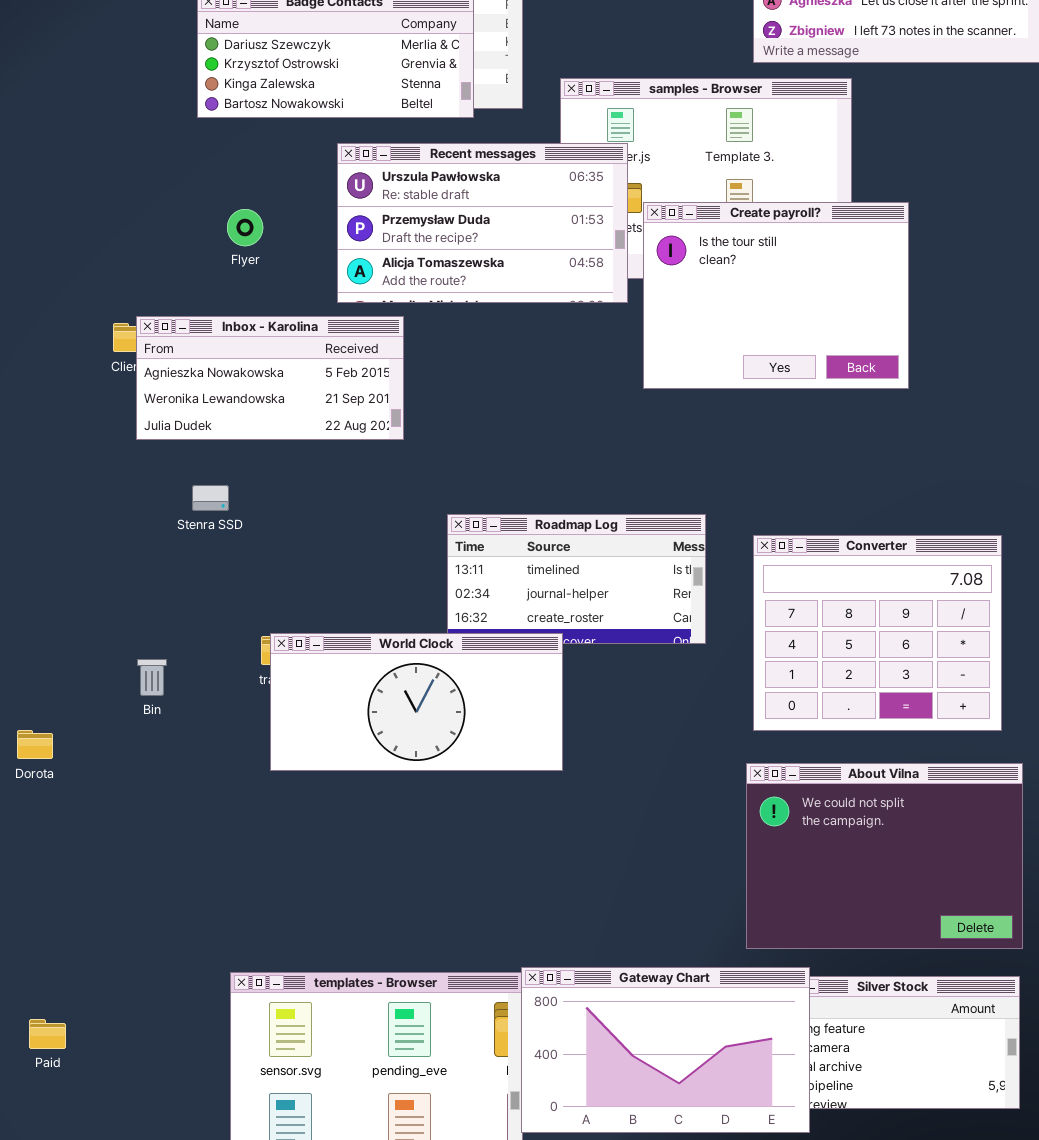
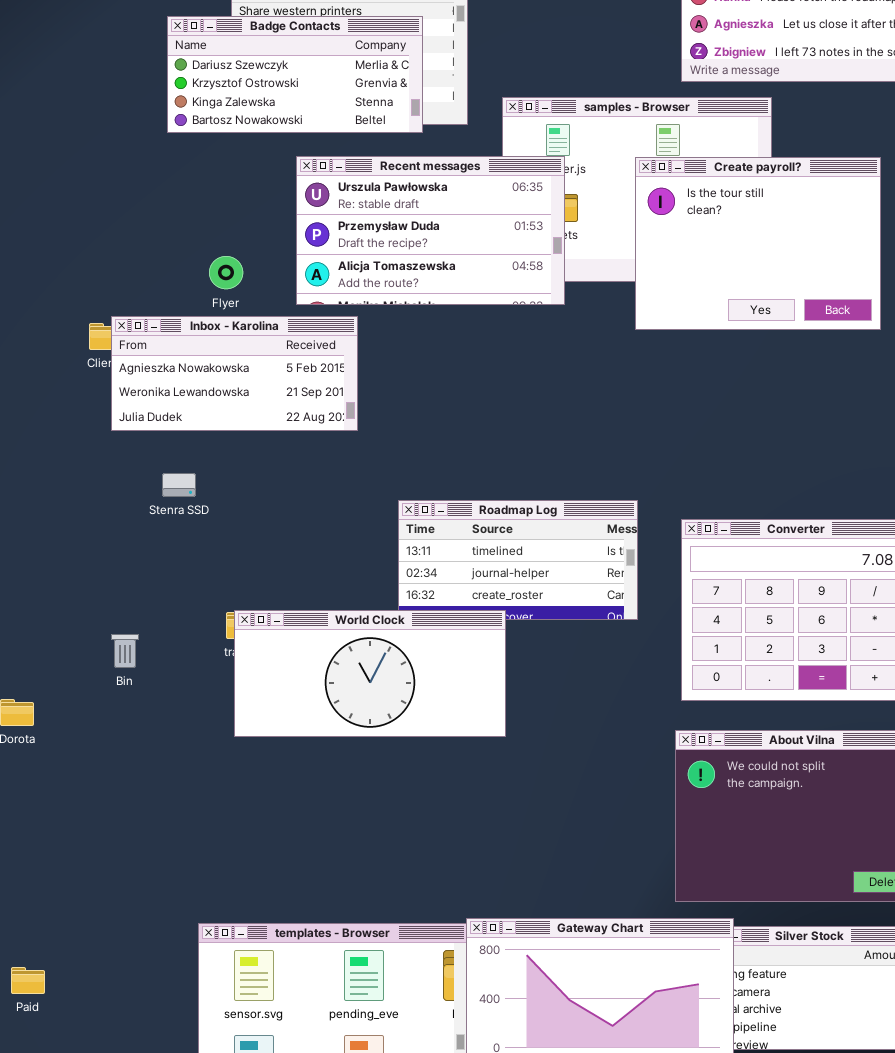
Create payroll?: [643,202,909,389] -> [635,157,881,330], moved
Flyer: [227,209,263,246] -> [209,256,243,289], moved

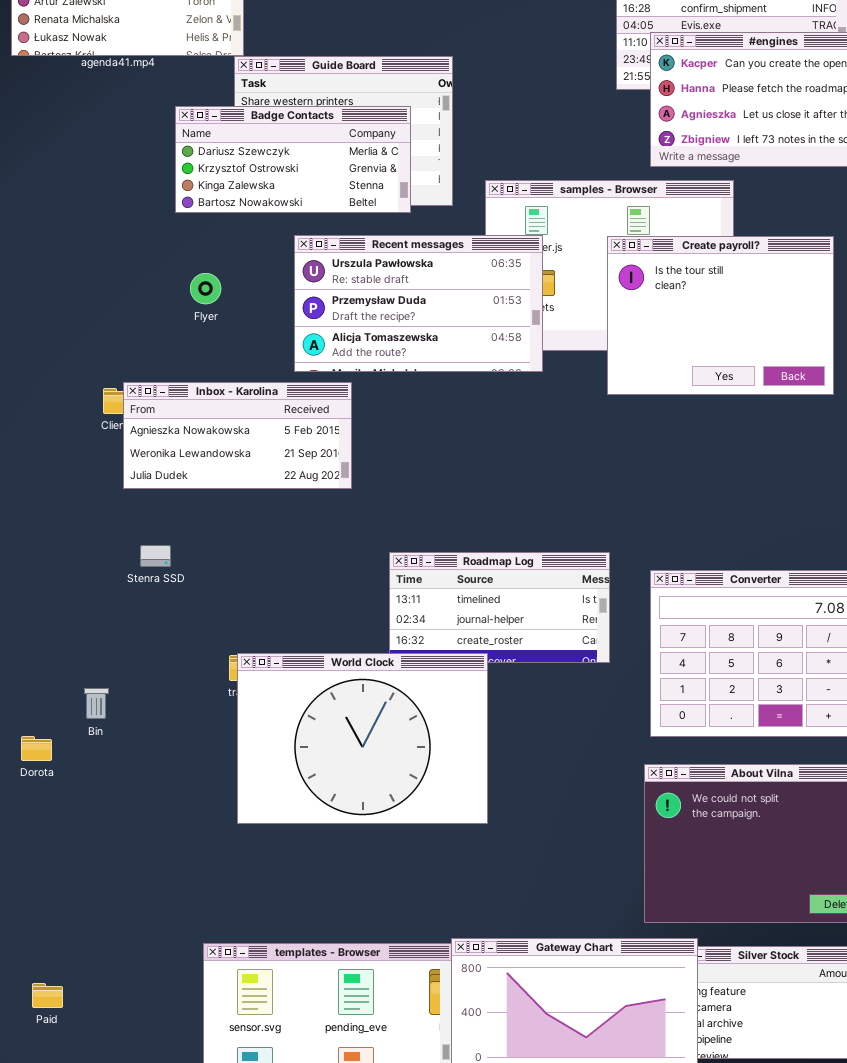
Flyer: [209,256,243,289] -> [190,273,221,304], moved
Stenra SSD: [162,473,196,497] -> [140,545,171,567], moved
World Clock: [234,610,506,737] -> [237,653,488,824], resized
Bin: [111,634,139,668] -> [84,688,109,719], moved

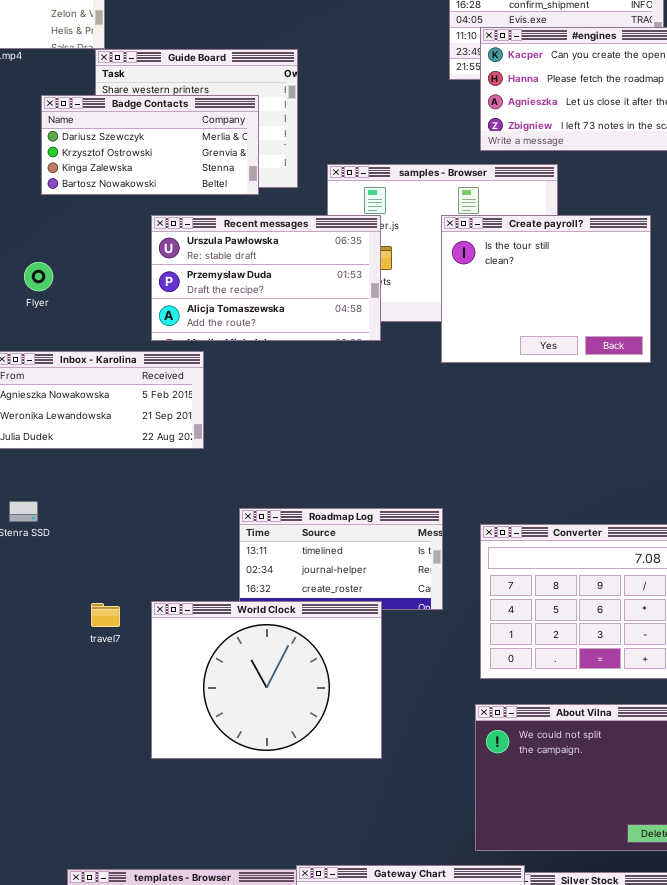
Flyer: [190,273,221,304] -> [24,262,53,291], moved
World Clock: [237,653,488,824] -> [151,601,382,759], moved

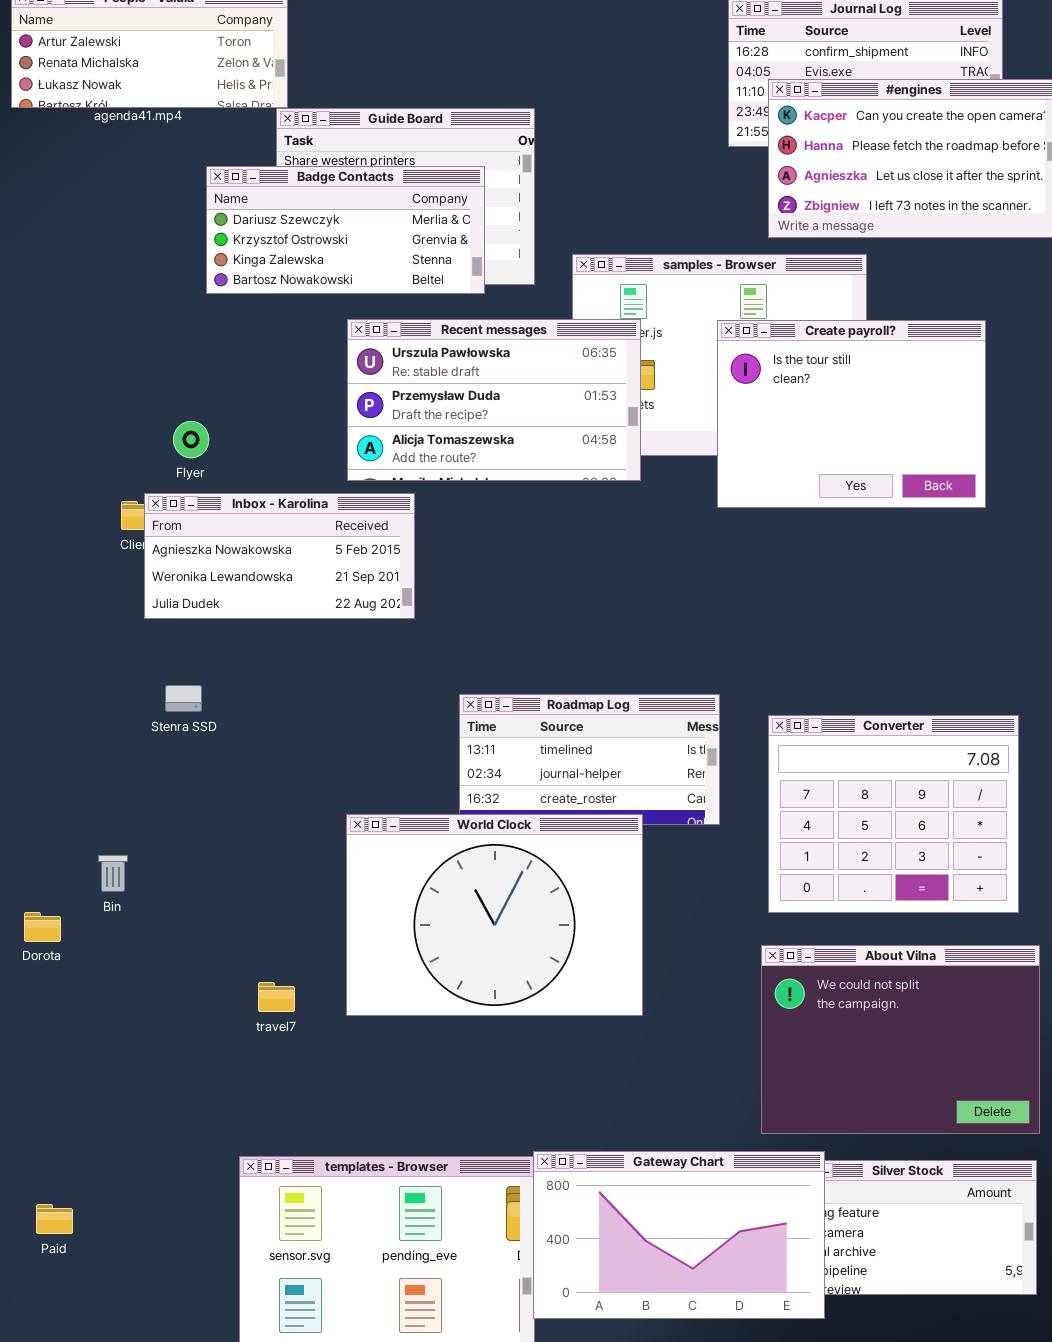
Flyer: [24,262,53,291] -> [173,421,209,458], moved
travel7: [91,603,120,627] -> [258,982,295,1012], moved

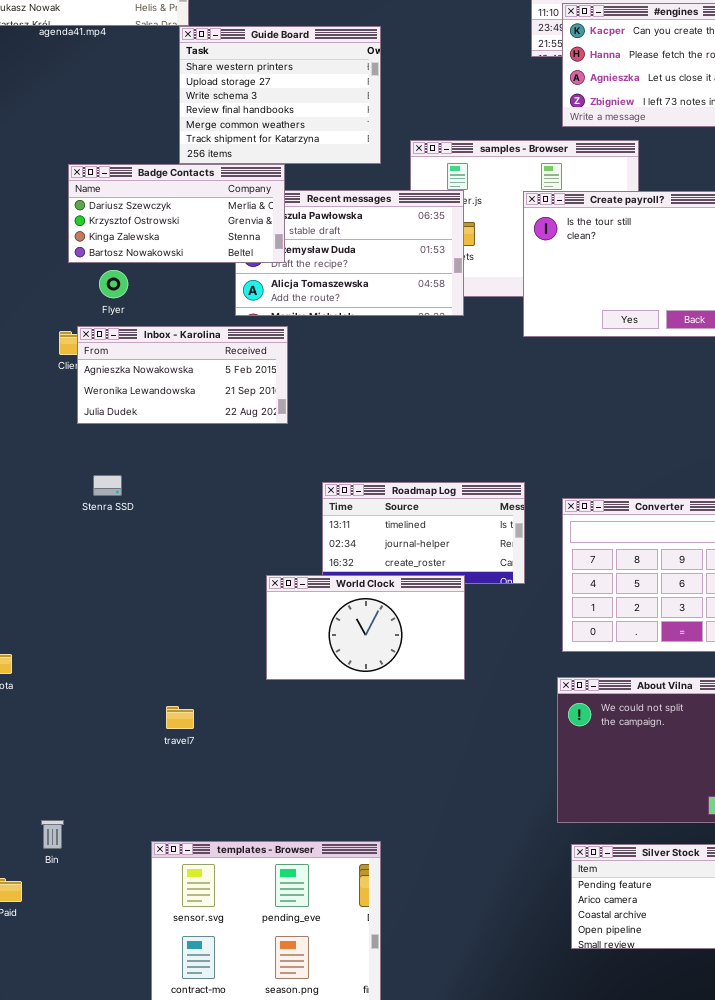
Badge Contacts: [206,166,485,294] -> [68,164,285,263], moved
World Clock: [346,814,643,1016] -> [266,575,465,680], resized
Bin: [98,855,128,892] -> [41,820,64,849], moved
Gateway Chart: [533,1151,825,1319] -> none, closed

